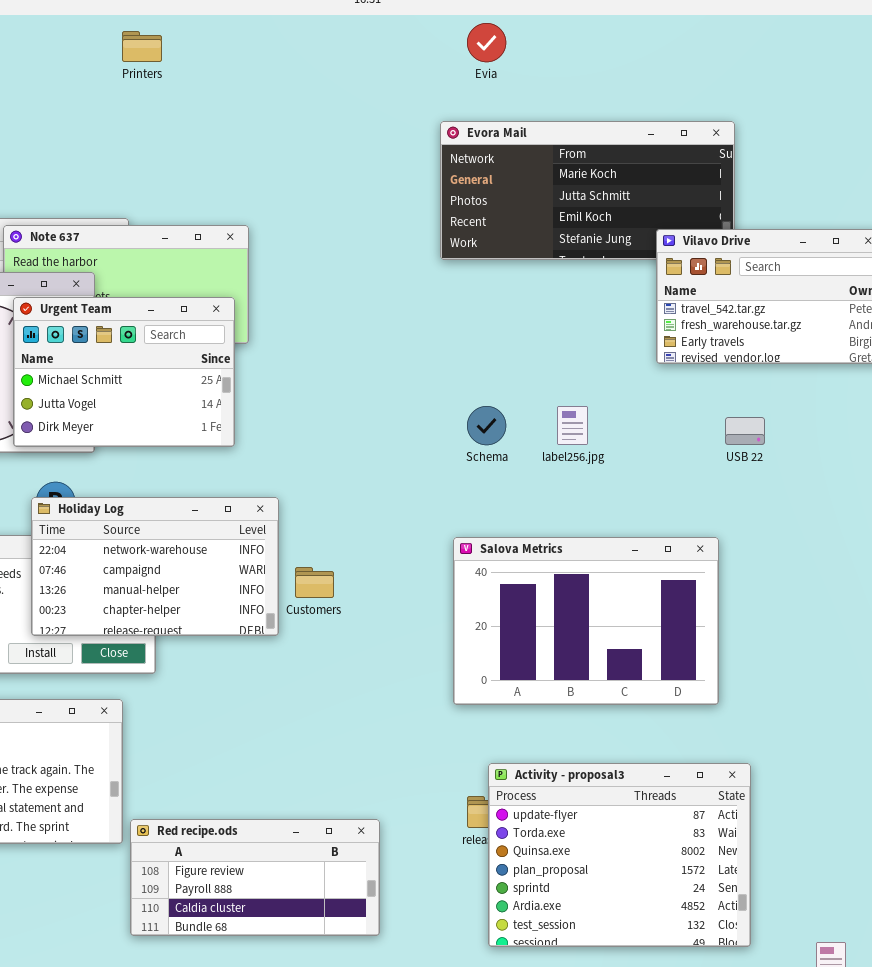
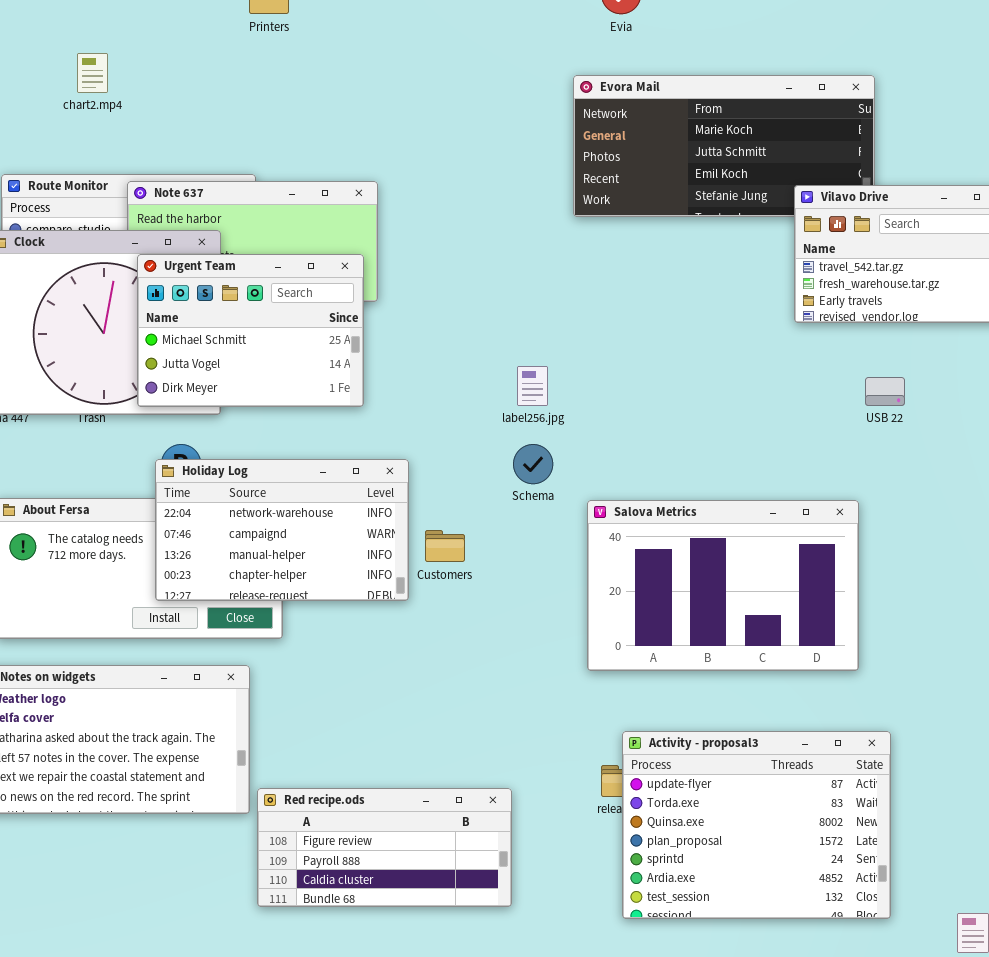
Schema: [467,406,506,445] -> [513,444,553,484], moved
label256.jpg: [557,406,588,445] -> [517,366,548,406], moved

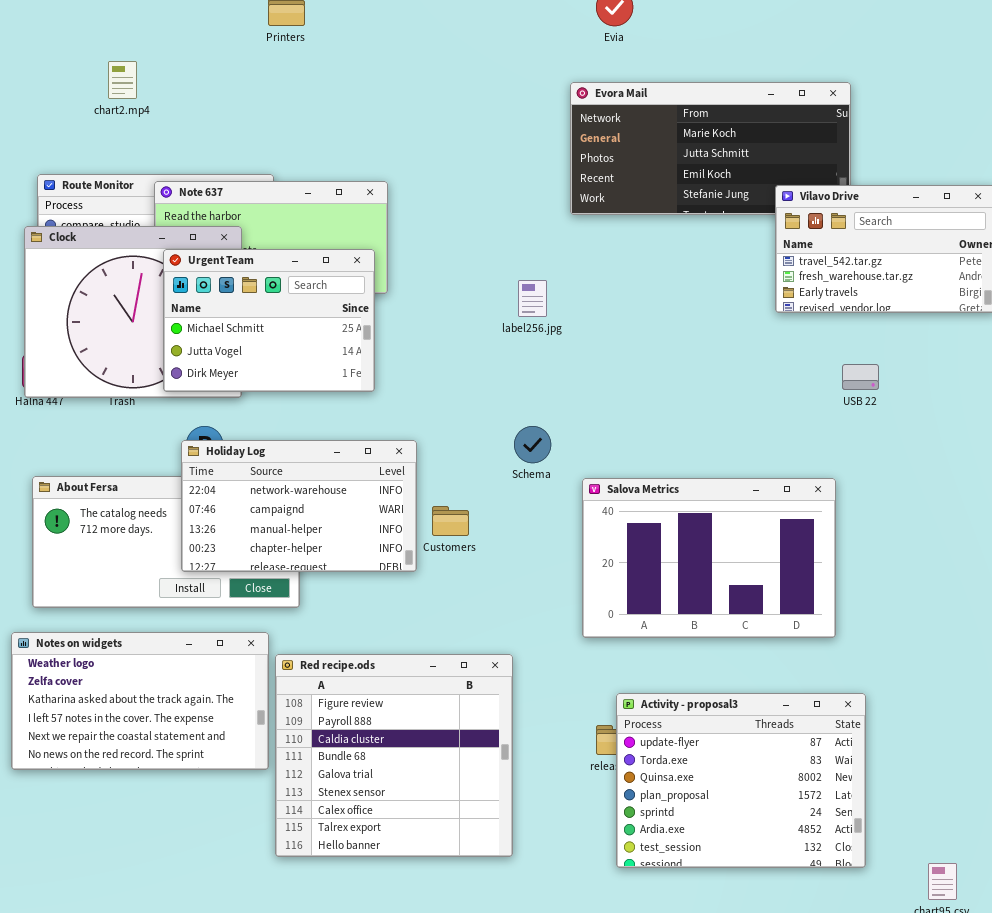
label256.jpg: [517,366,548,406] -> [518,280,547,317], moved
Red recipe.ods: [257,788,512,907] -> [275,654,513,857], resized

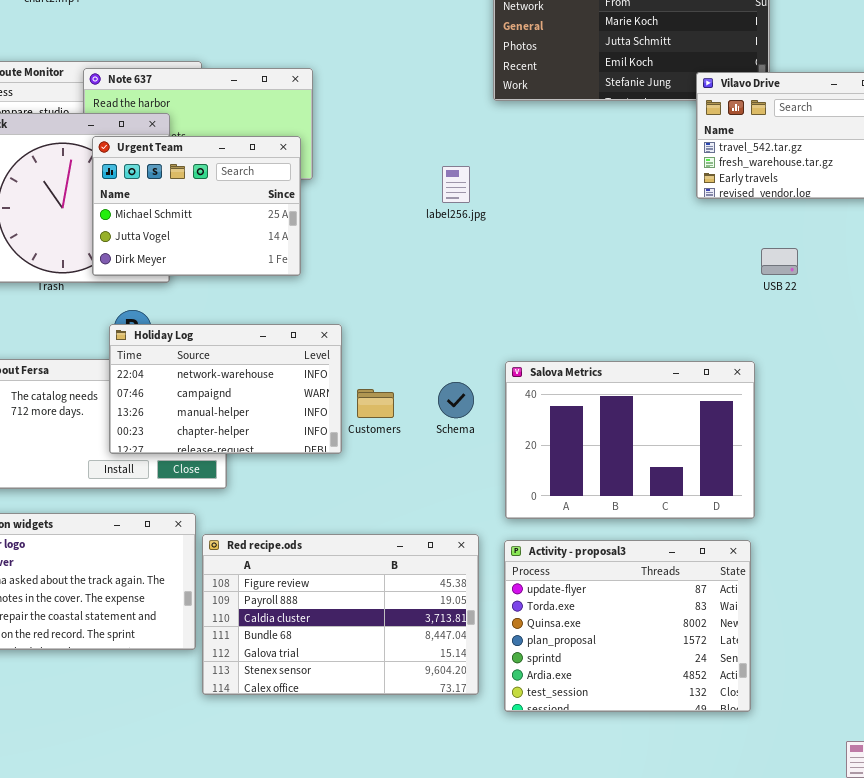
Schema: [514,426,551,463] -> [438,382,474,418], moved
Red recipe.ods: [275,654,513,857] -> [202,534,479,695], resized
Activity - proposal3: [616,693,866,868] -> [504,540,751,712], moved

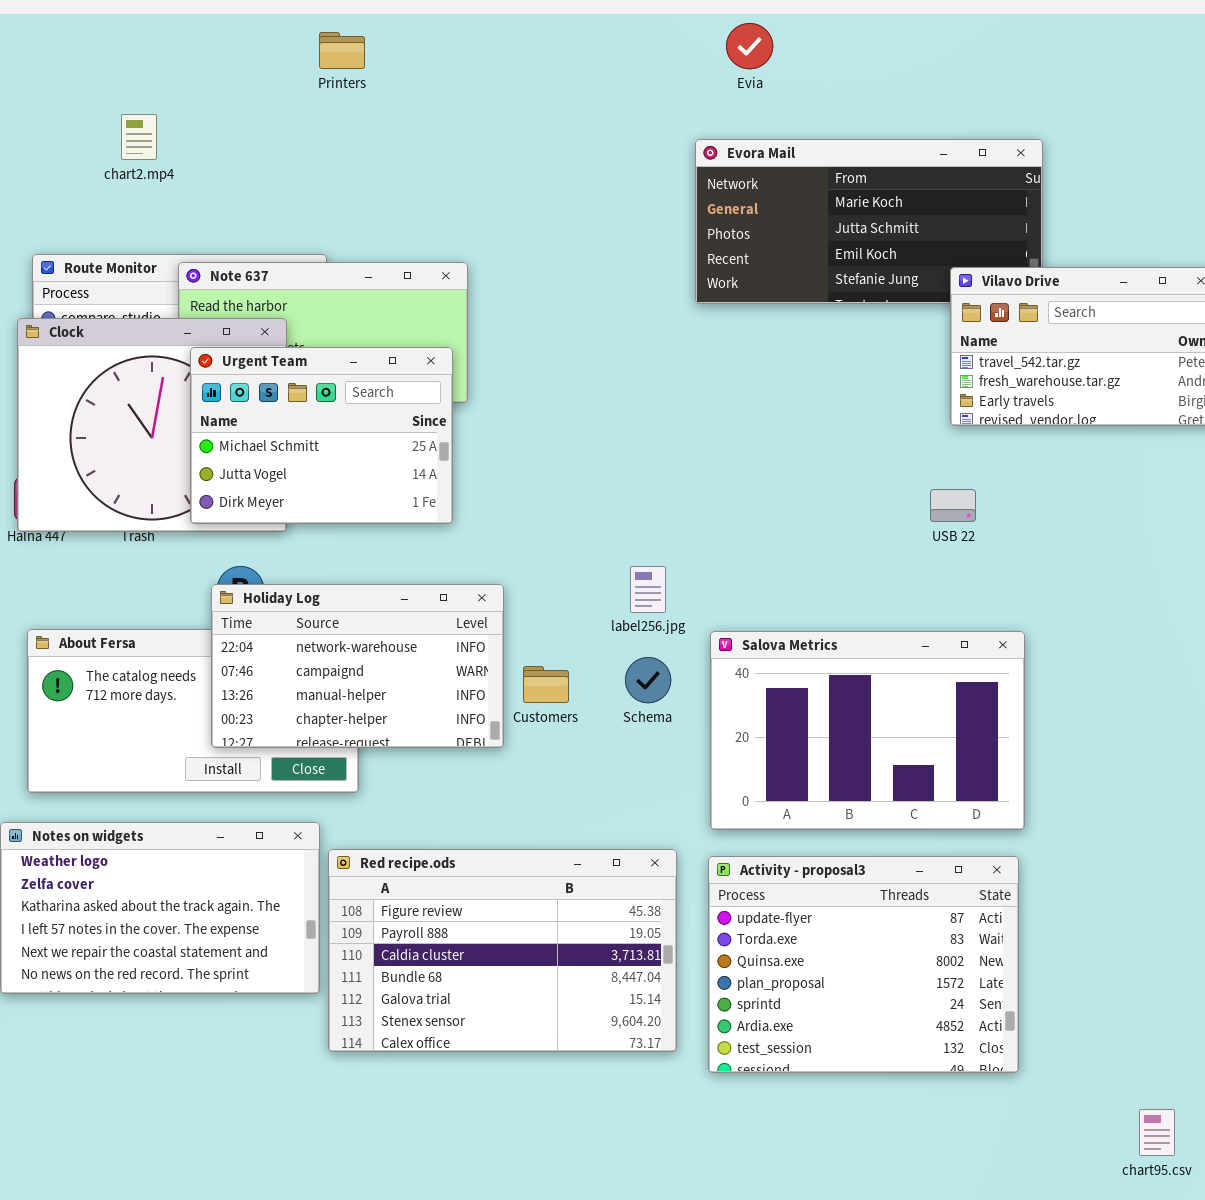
label256.jpg: [442,166,470,203] -> [630,566,666,613], moved
USB 22: [761,248,798,275] -> [930,489,976,522], moved

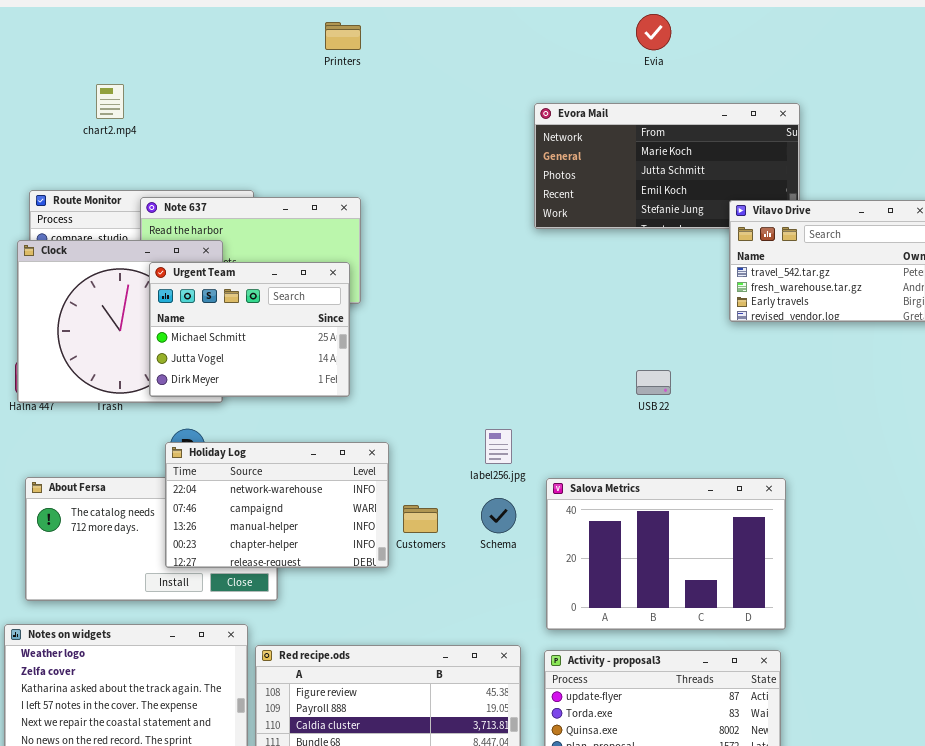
Evia: [726,23,773,69] -> [636,14,671,50], moved
Printers: [319,32,365,69] -> [325,22,361,50], moved
USB 22: [930,489,976,522] -> [636,370,671,395], moved

